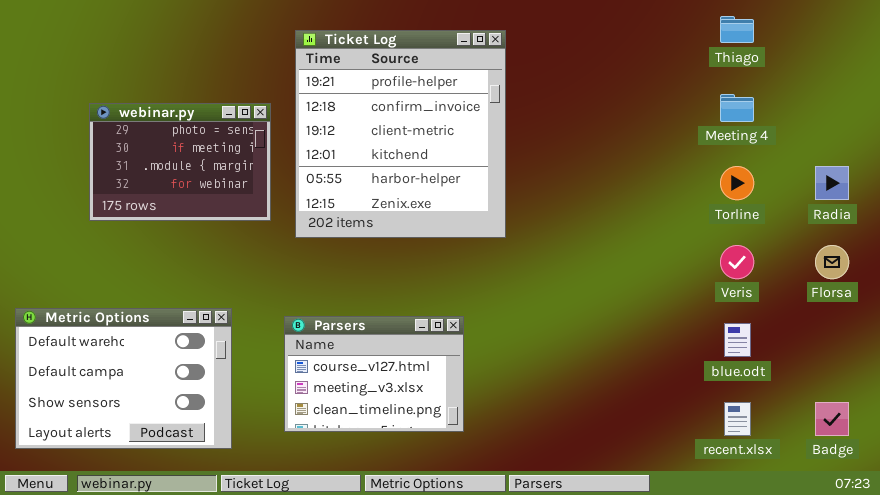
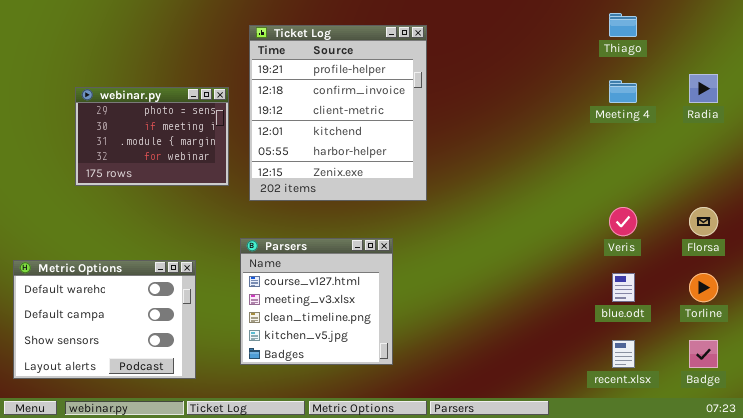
Torline: [720,166,754,200] -> [689,273,718,302], moved
Radia: [815,166,849,200] -> [689,74,718,103], moved
Parsers: [284,316,464,432] -> [240,238,393,365], resized

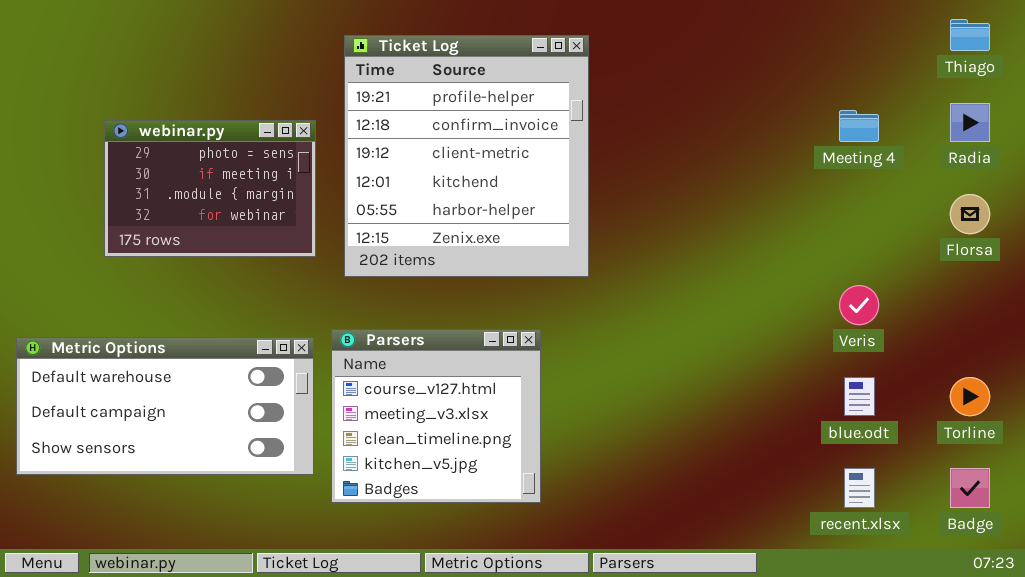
Thiago: [609,13,637,37] -> [950,19,990,51], moved
Florsa: [689,207,718,236] -> [950,194,990,234], moved
Metric Options: [13,260,196,379] -> [16,337,314,475], moved, resized

